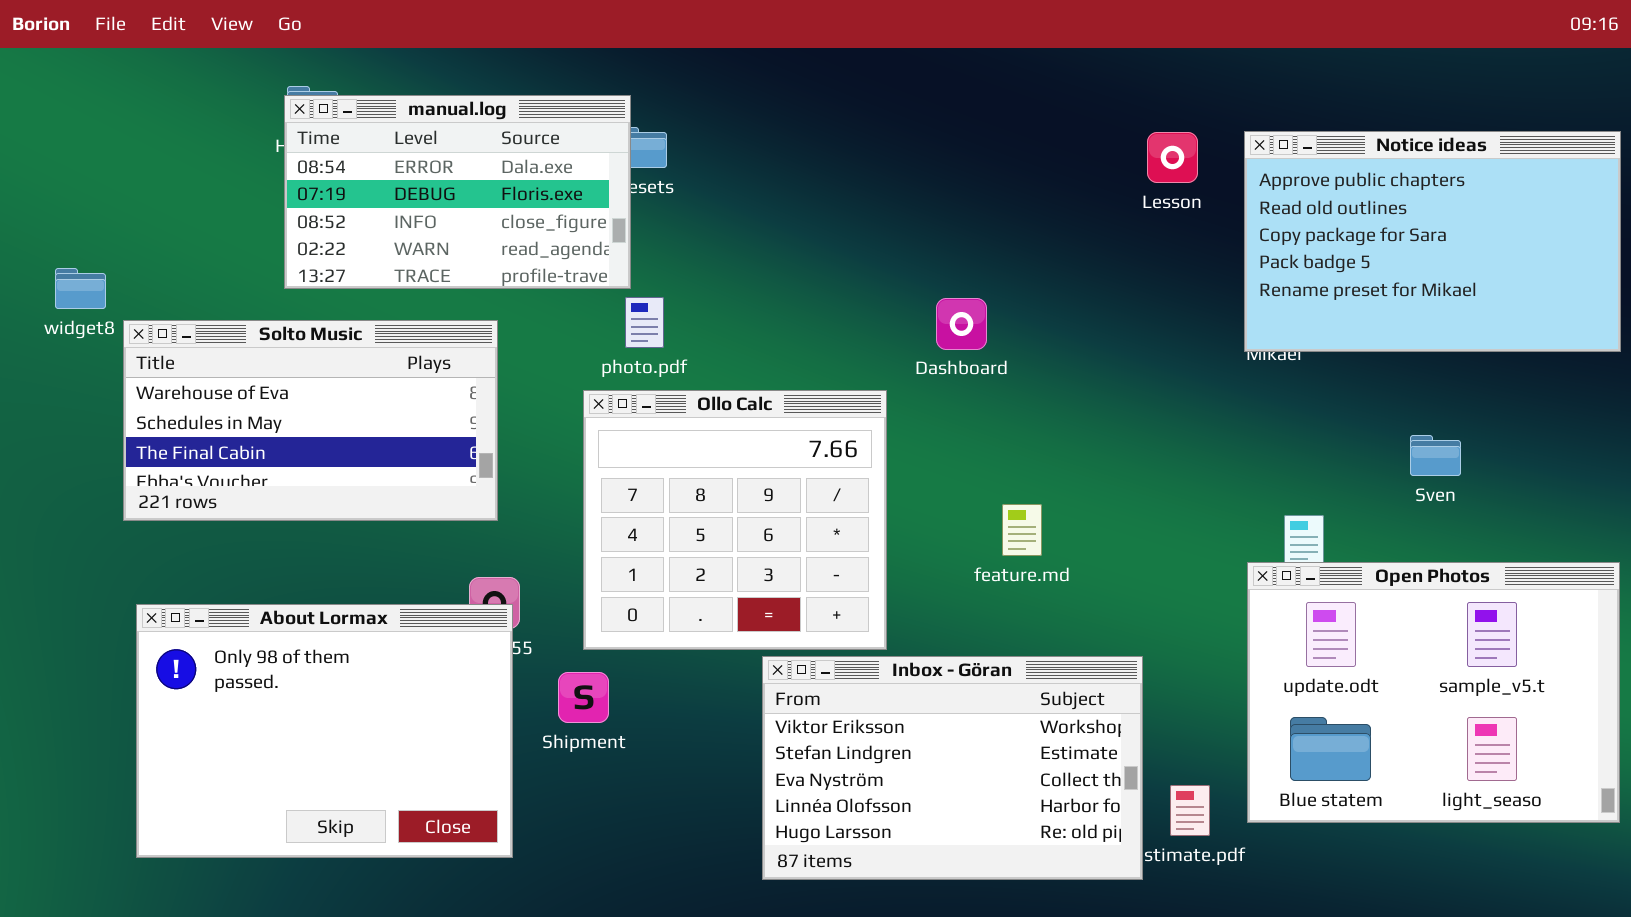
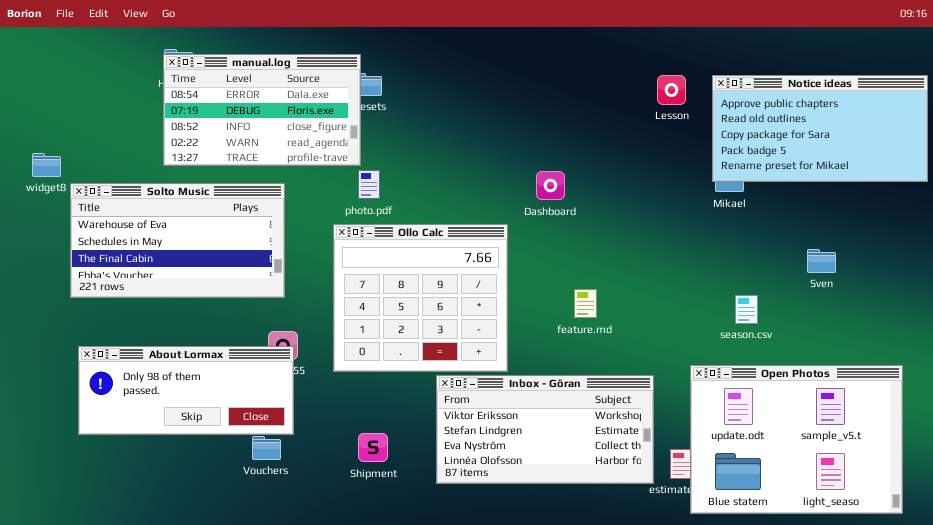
Notice ideas: [1244,131,1621,352] -> [712,75,928,182], resized
Open Photos: [1247,562,1620,823] -> [690,365,903,514], moved
About Lormax: [136,604,513,858] -> [78,346,294,435], resized
Inbox - Göran: [762,656,1143,880] -> [436,375,654,484], resized
Shipment: [558,672,609,723] -> [358,433,388,462], moved

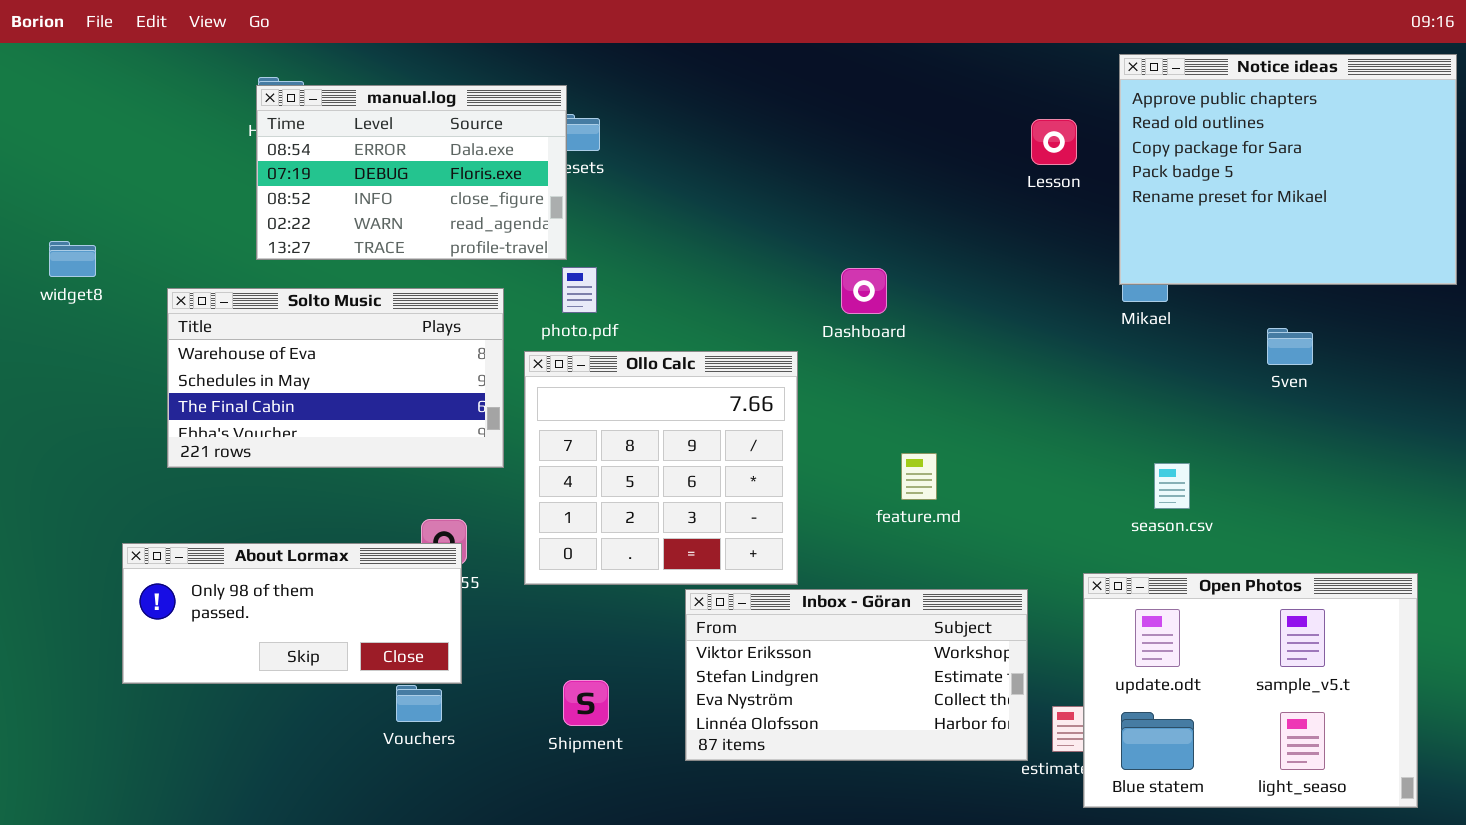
Notice ideas: [712,75,928,182] -> [1119,54,1457,285], resized
Solto Music: [70,183,285,298] -> [167,288,504,468], moved
Sven: [807,249,836,273] -> [1267,328,1313,365], moved

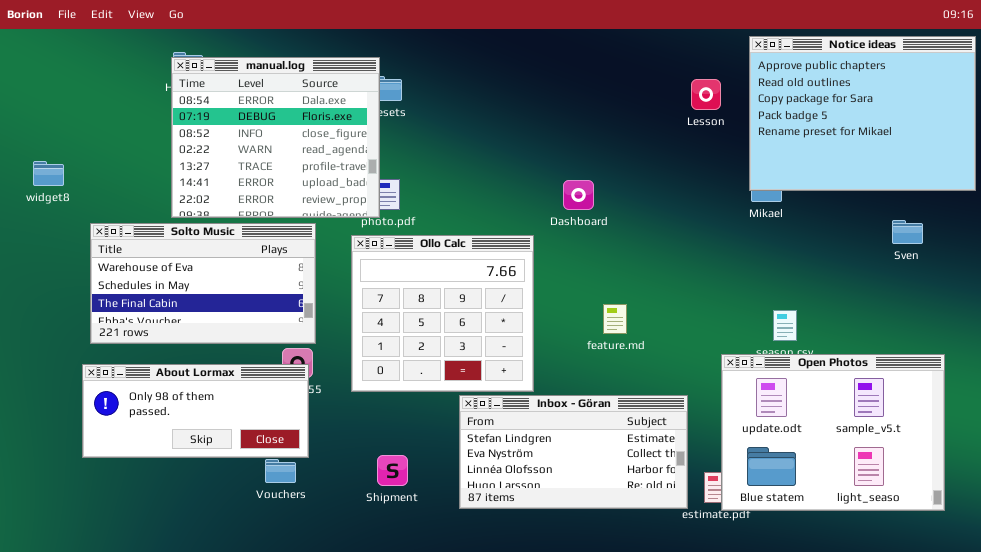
manual.log: [256,85,567,260] -> [171,57,380,218], resized
Solto Music: [167,288,504,468] -> [90,223,316,344], moved
Sven: [1267,328,1313,365] -> [892,220,923,244], moved
Open Photos: [1083,573,1418,808] -> [721,354,945,511], moved
Inbox - Göran: [685,589,1028,761] -> [459,395,688,509], scrolled down 1 row

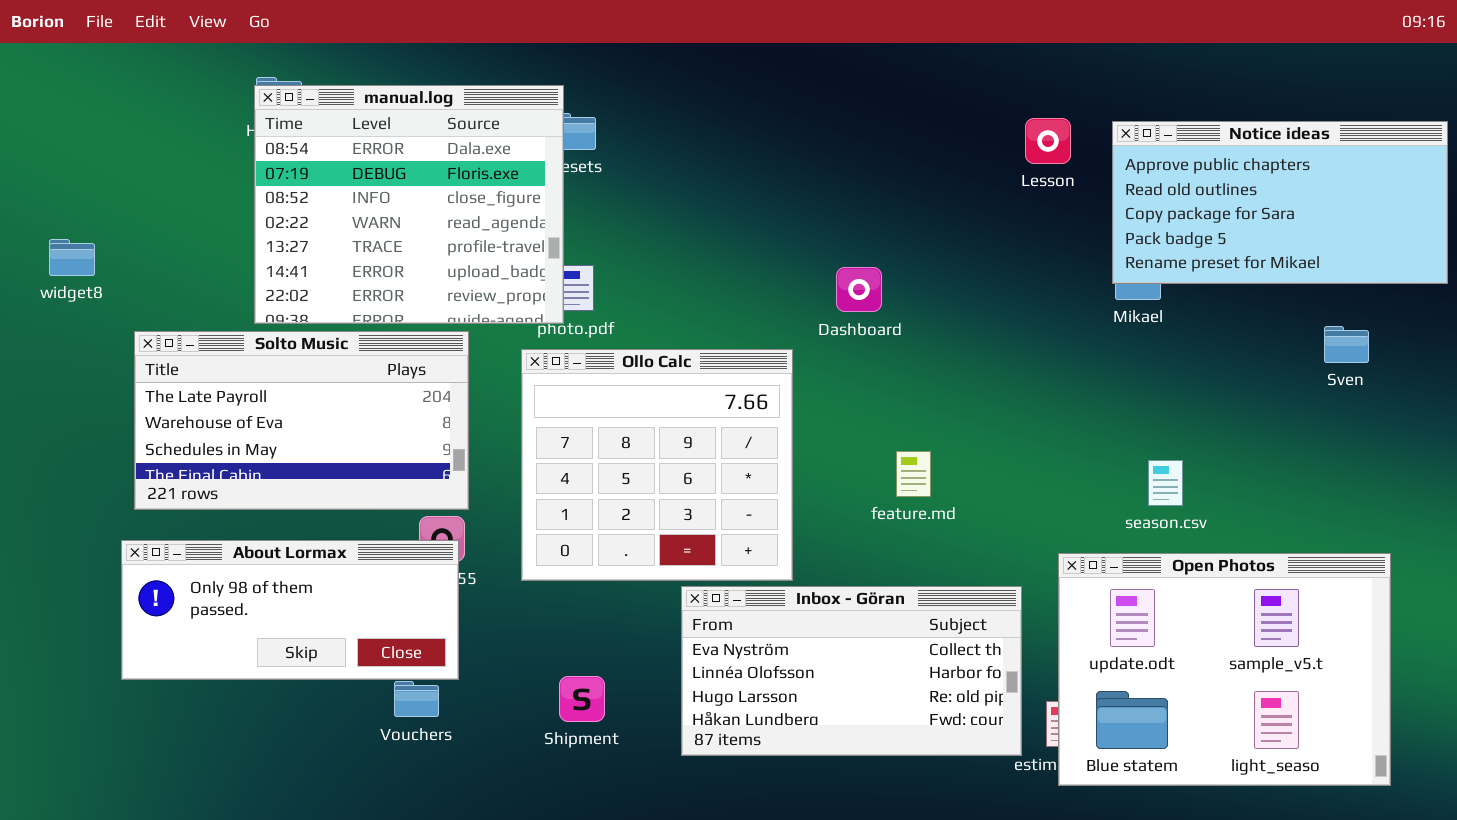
Notice ideas: [749,36,976,191] -> [1112,121,1448,284], resized
Solto Music: [90,223,316,344] -> [134,331,469,510], scrolled up 1 row
Open Photos: [721,354,945,511] -> [1058,553,1391,786], moved
Inbox - Göran: [459,395,688,509] -> [681,586,1022,756], scrolled down 1 row

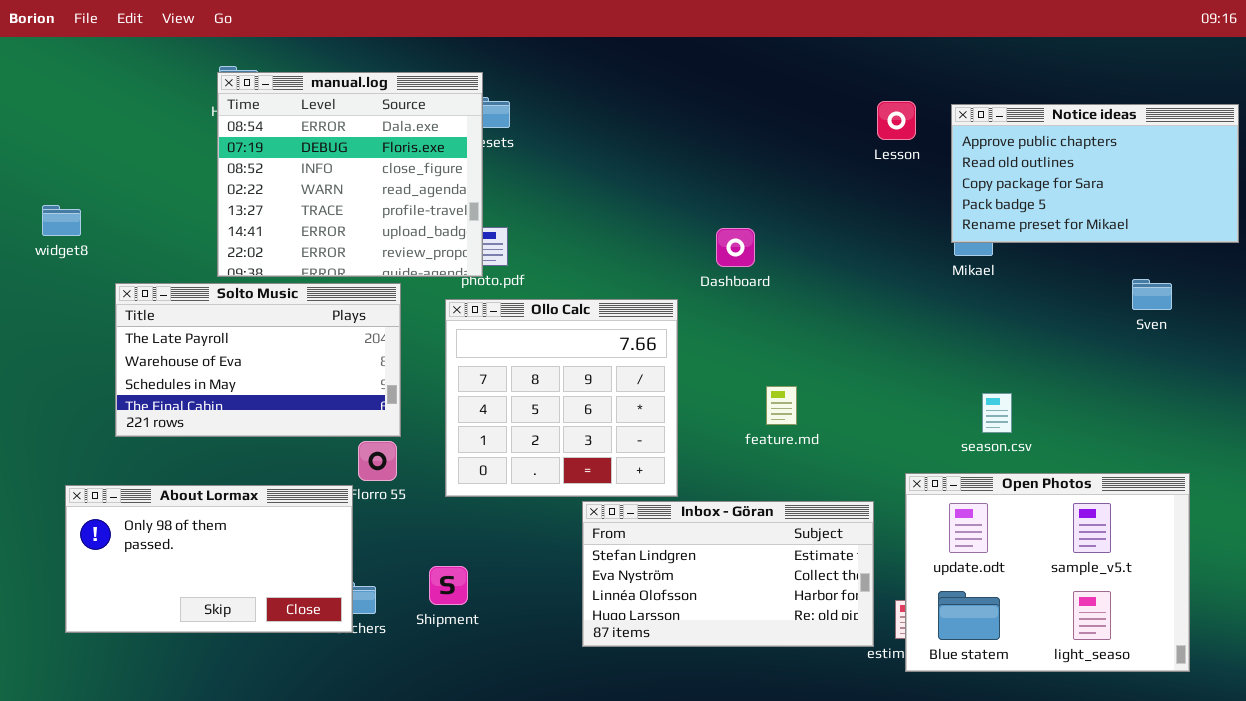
About Lormax: [121,540,459,680] -> [65,485,353,633], moved, resized
Inbox - Göran: [681,586,1022,756] -> [582,501,874,647], scrolled up 1 row
Shipment: [559,676,605,722] -> [429,566,468,605], moved

